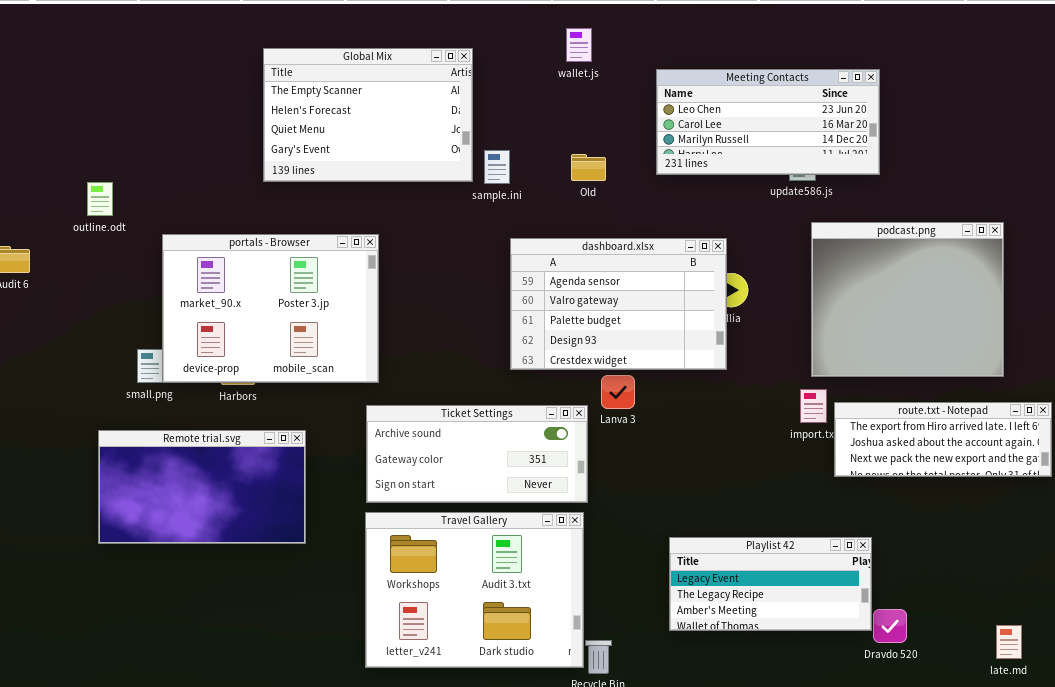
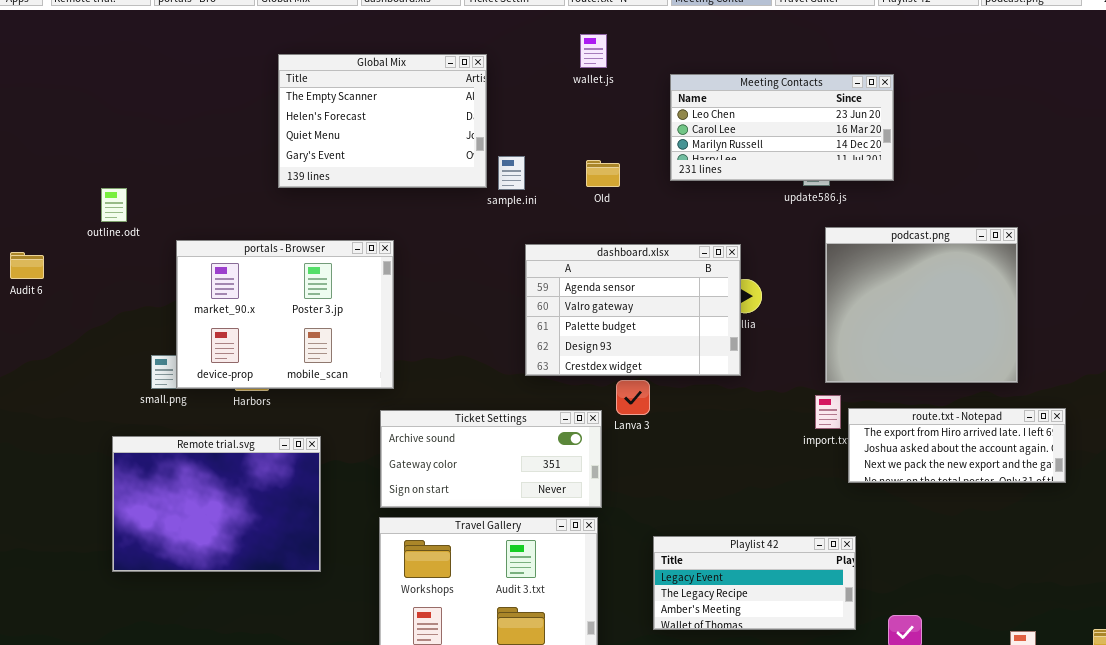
Remote trial.svg: [98,430,306,544] -> [112,436,321,572], resized
Playlist 42: [669,537,872,631] -> [653,536,856,630], moved

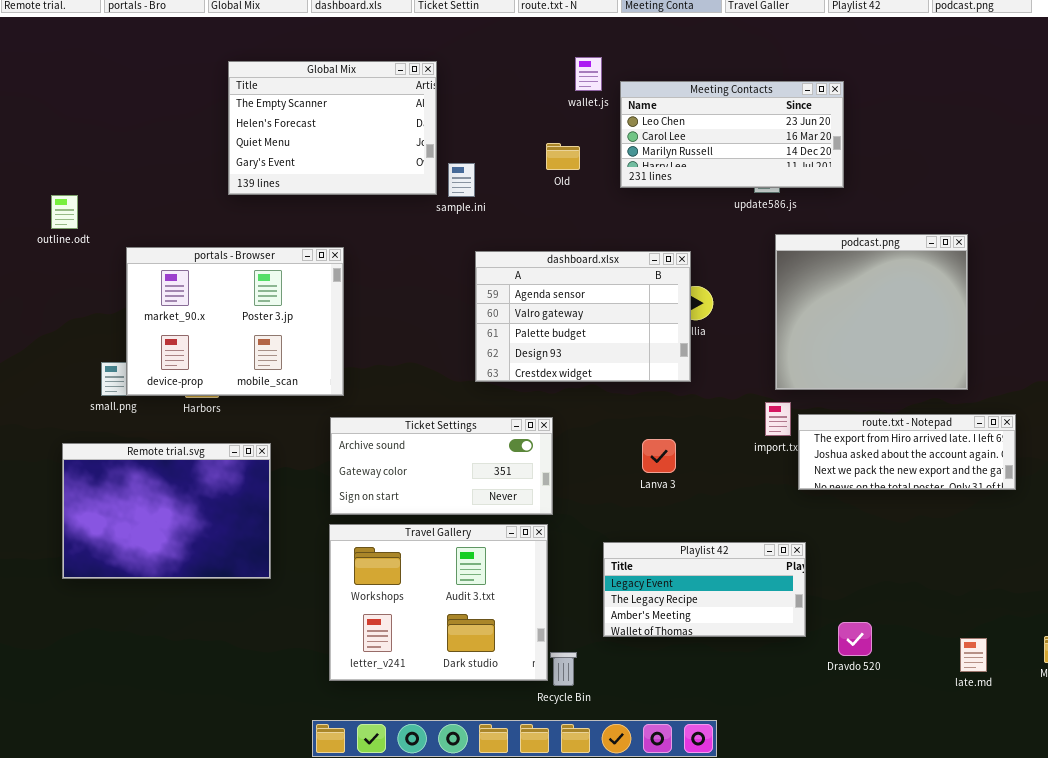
wallet.js: [580,34,607,68] -> [575,57,602,91], moved
Old: [586,160,620,187] -> [546,143,580,170], moved
Lanva 3: [616,380,650,415] -> [642,439,676,473], moved

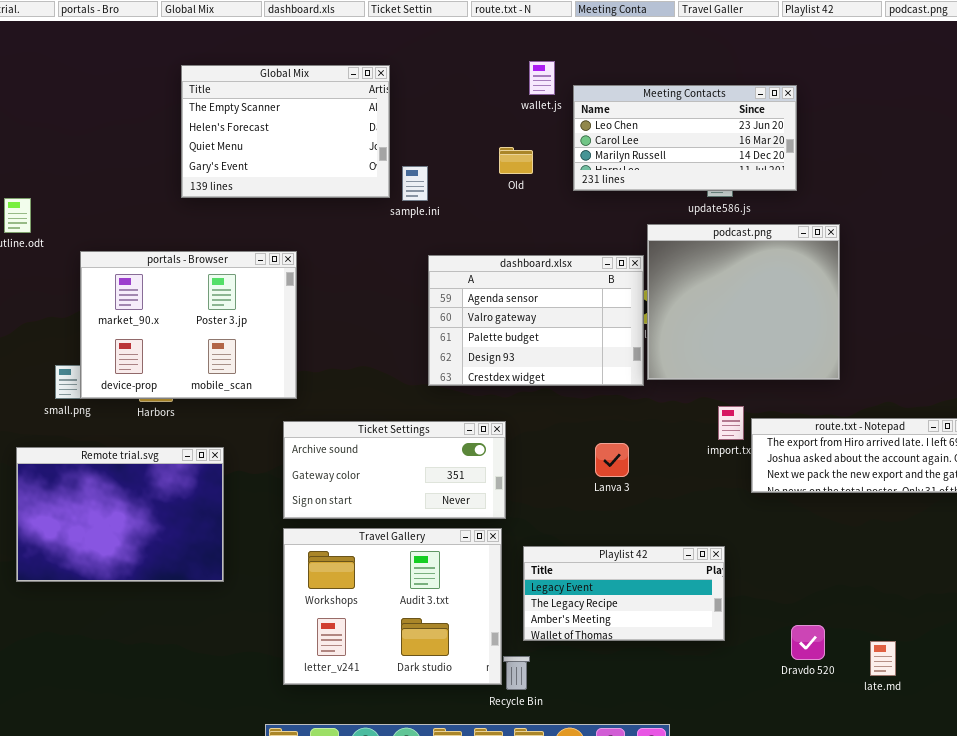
podcast.png: [775,234,968,390] -> [647,224,840,380], moved
Playlist 42: [603,542,806,637] -> [523,546,725,641], moved
late.md: [960,638,987,672] -> [870,641,896,676], moved

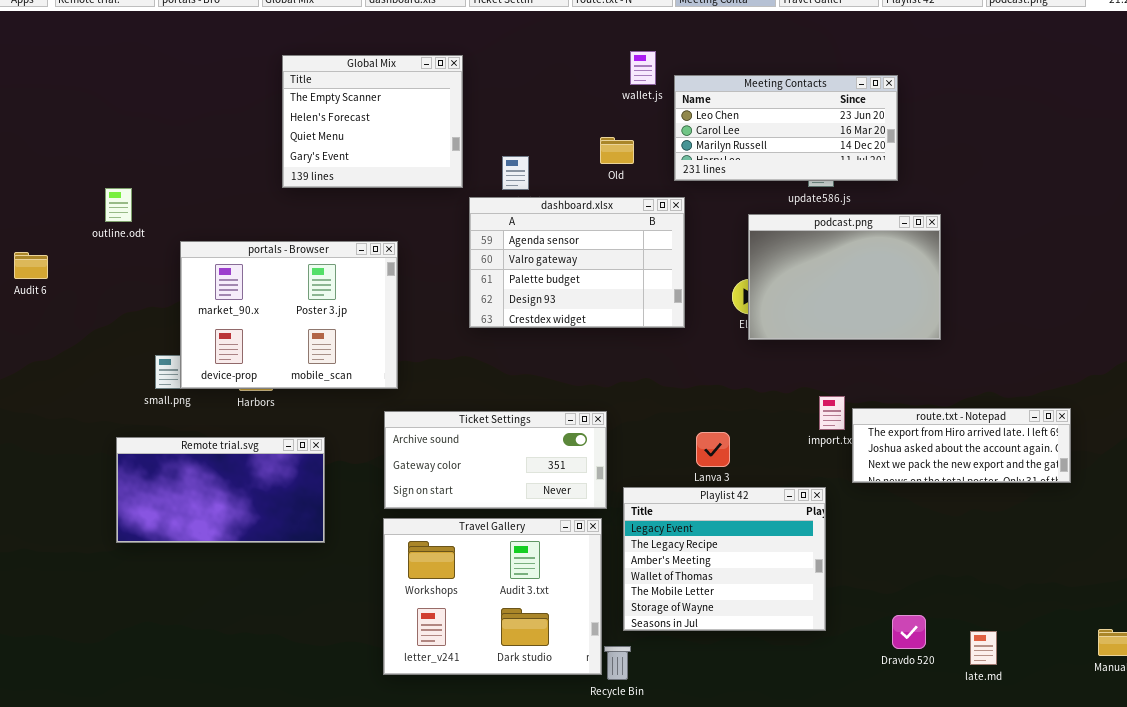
Global Mix: [181,65,390,198] -> [282,55,463,188], resized
podcast.png: [647,224,840,380] -> [748,214,941,340], resized
dashboard.xlsx: [428,255,644,386] -> [469,197,685,328], moved
Remote trial.svg: [16,447,224,582] -> [116,437,325,543], resized
Playlist 42: [523,546,725,641] -> [623,487,826,631], resized

